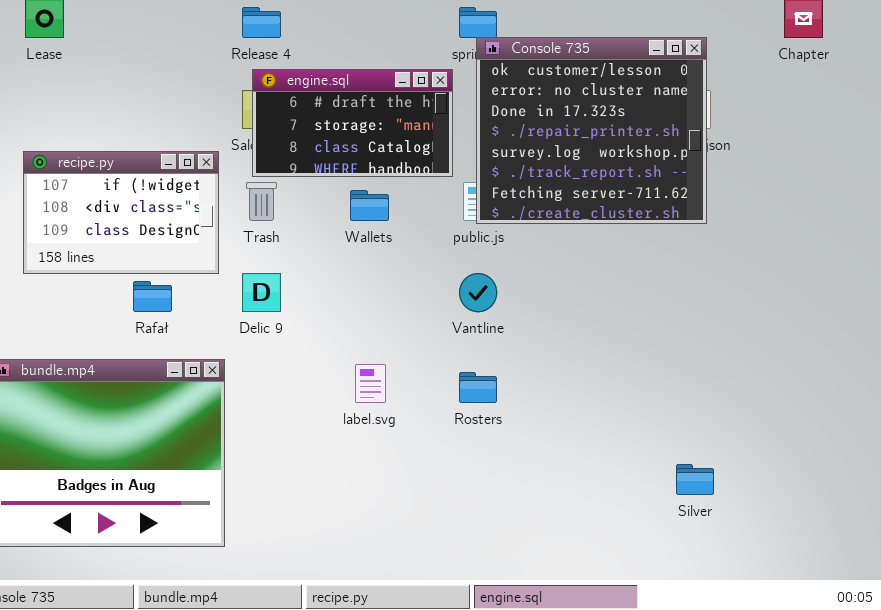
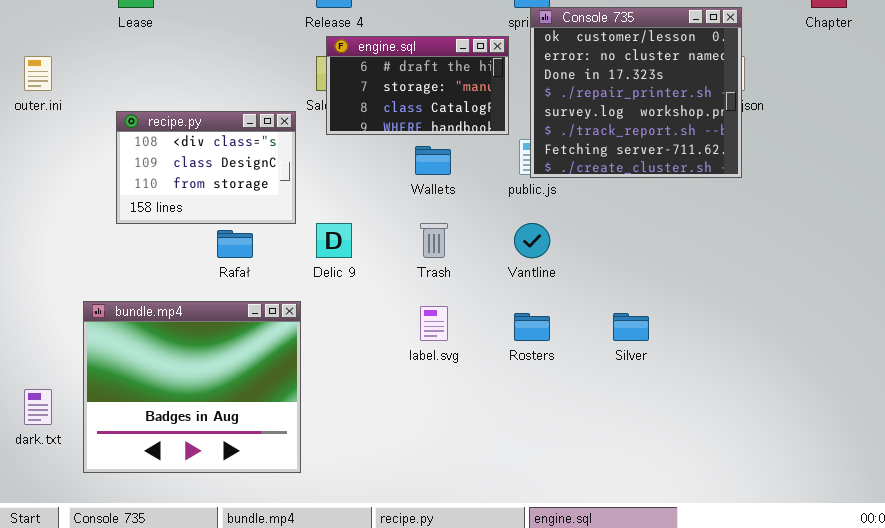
recipe.py: [23,151,219,274] -> [116,111,296,224], scrolled down 1 row
Trash: [246,182,277,221] -> [420,223,448,258], moved
Silver: [676,464,714,495] -> [613,313,649,341], moved

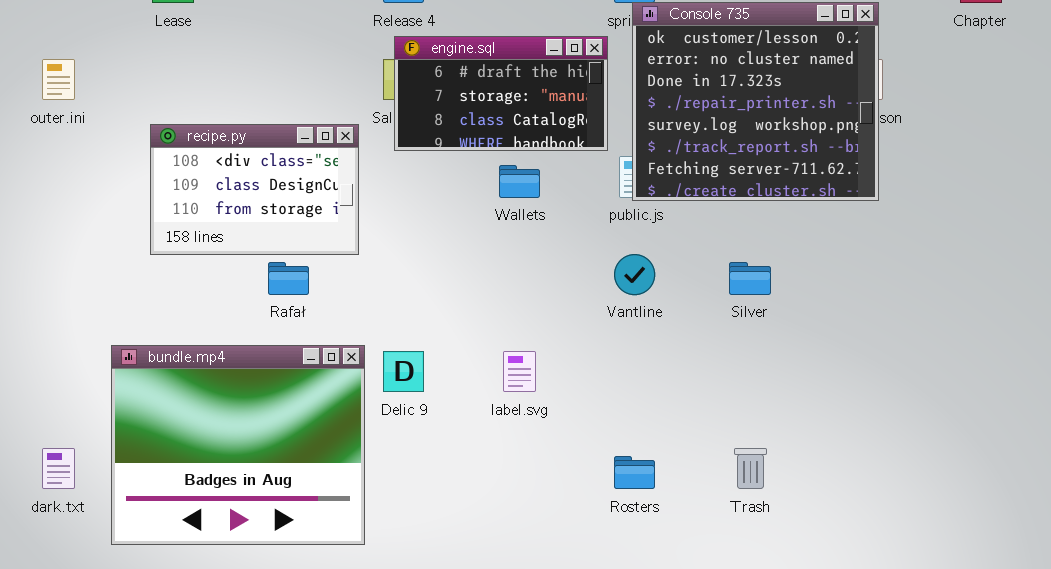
Delic 9: [316,223,352,258] -> [383,351,424,392], moved
Trash: [420,223,448,258] -> [734,448,767,489], moved
Rosters: [514,313,550,341] -> [614,456,655,489], moved
Silver: [613,313,649,341] -> [729,262,771,295], moved

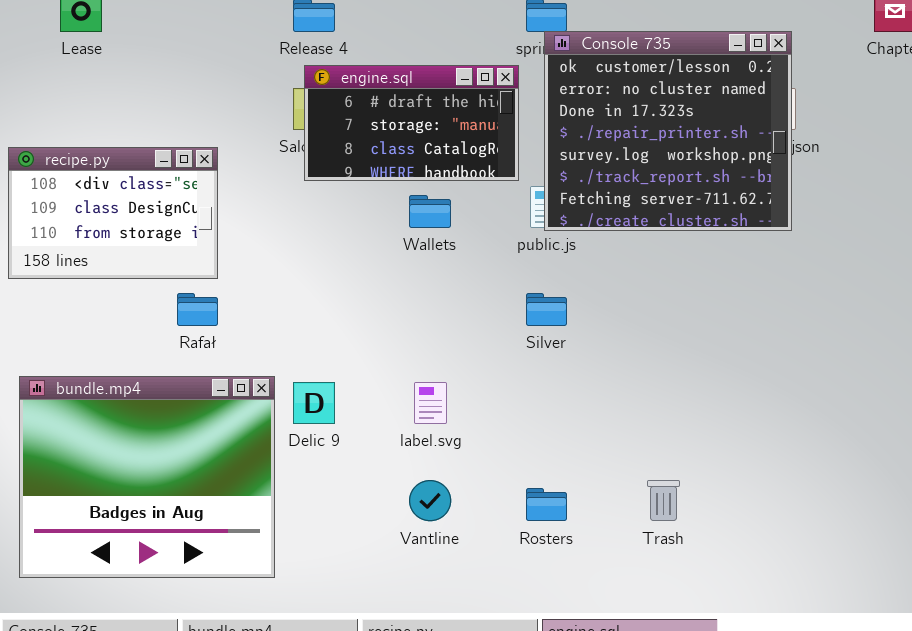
recipe.py: [150,124,359,255] -> [8,147,218,279], moved
Vantline: [614,254,655,295] -> [409,480,451,521], moved
Silver: [729,262,771,295] -> [526,293,567,326], moved

